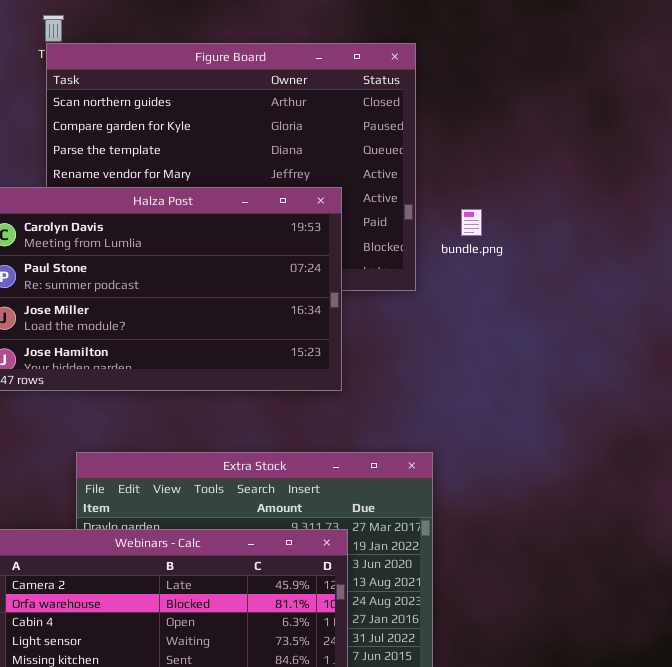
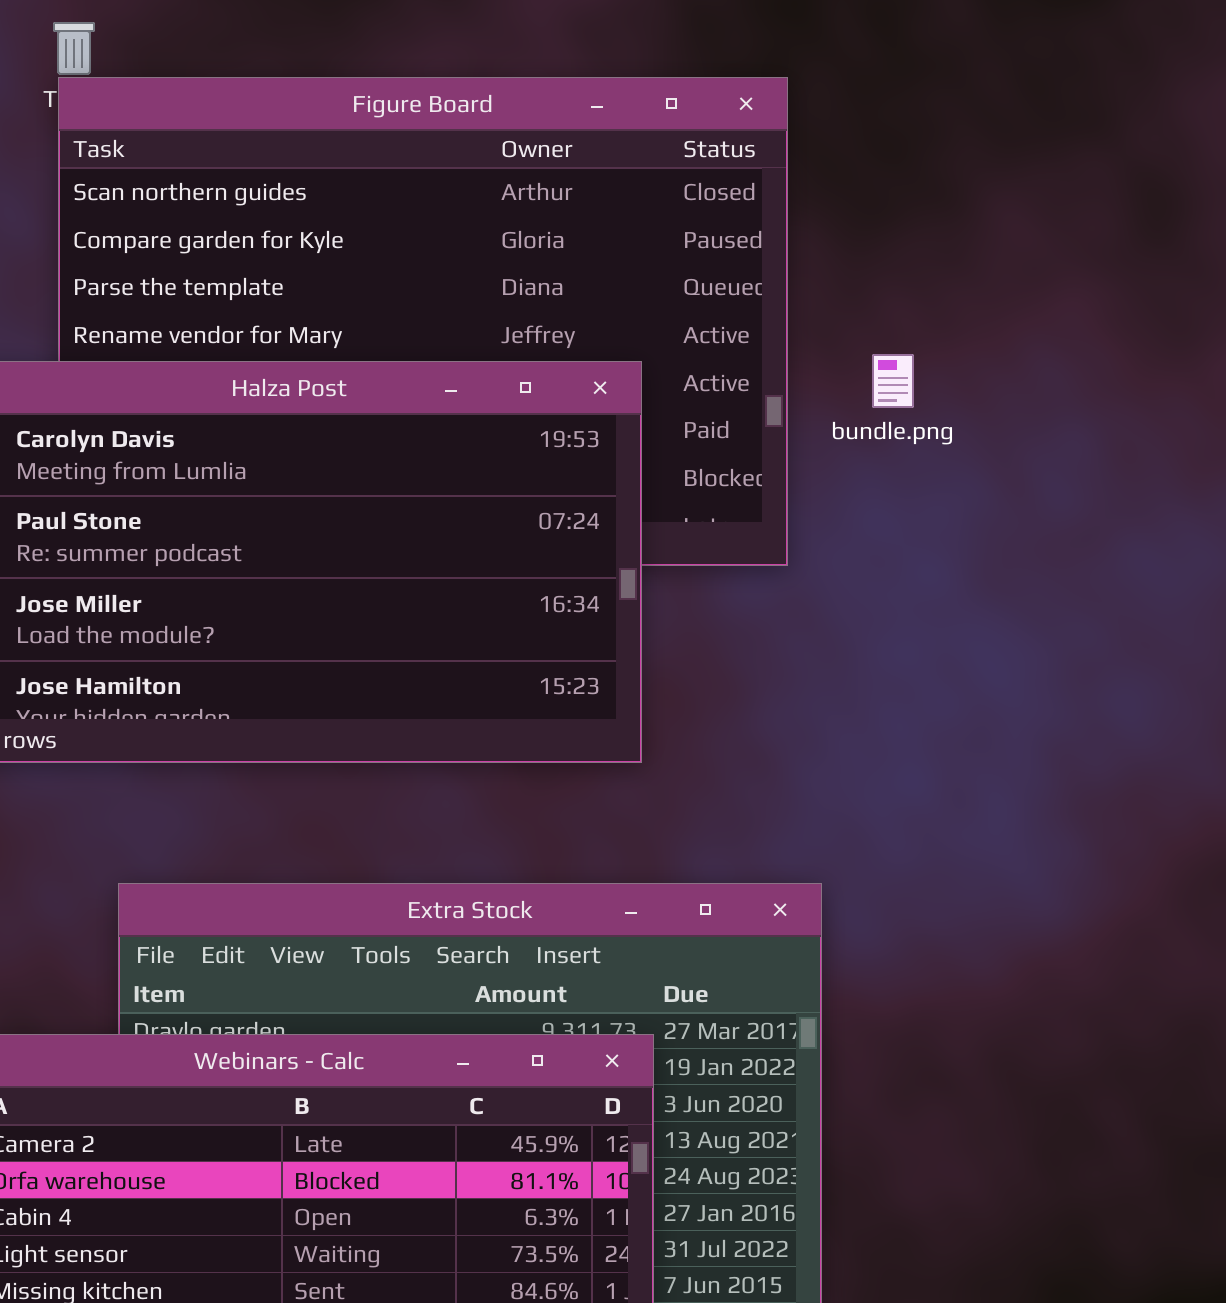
bundle.png: [461,209,482,236] -> [872,354,914,408], moved

